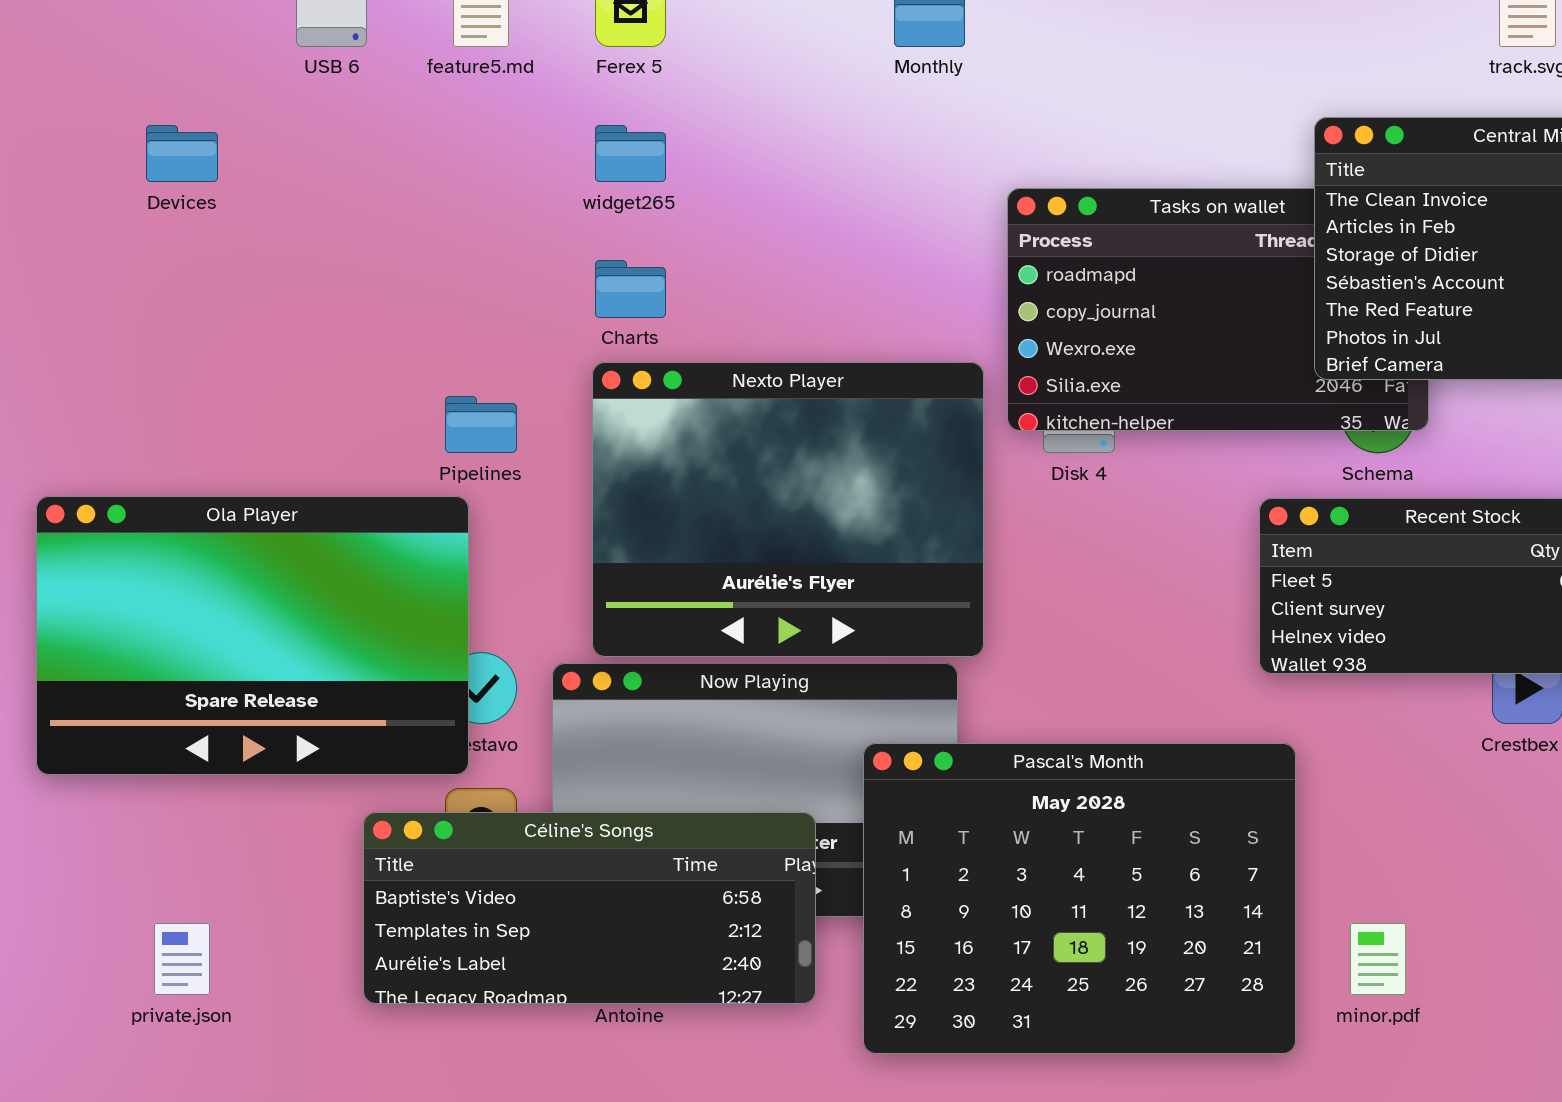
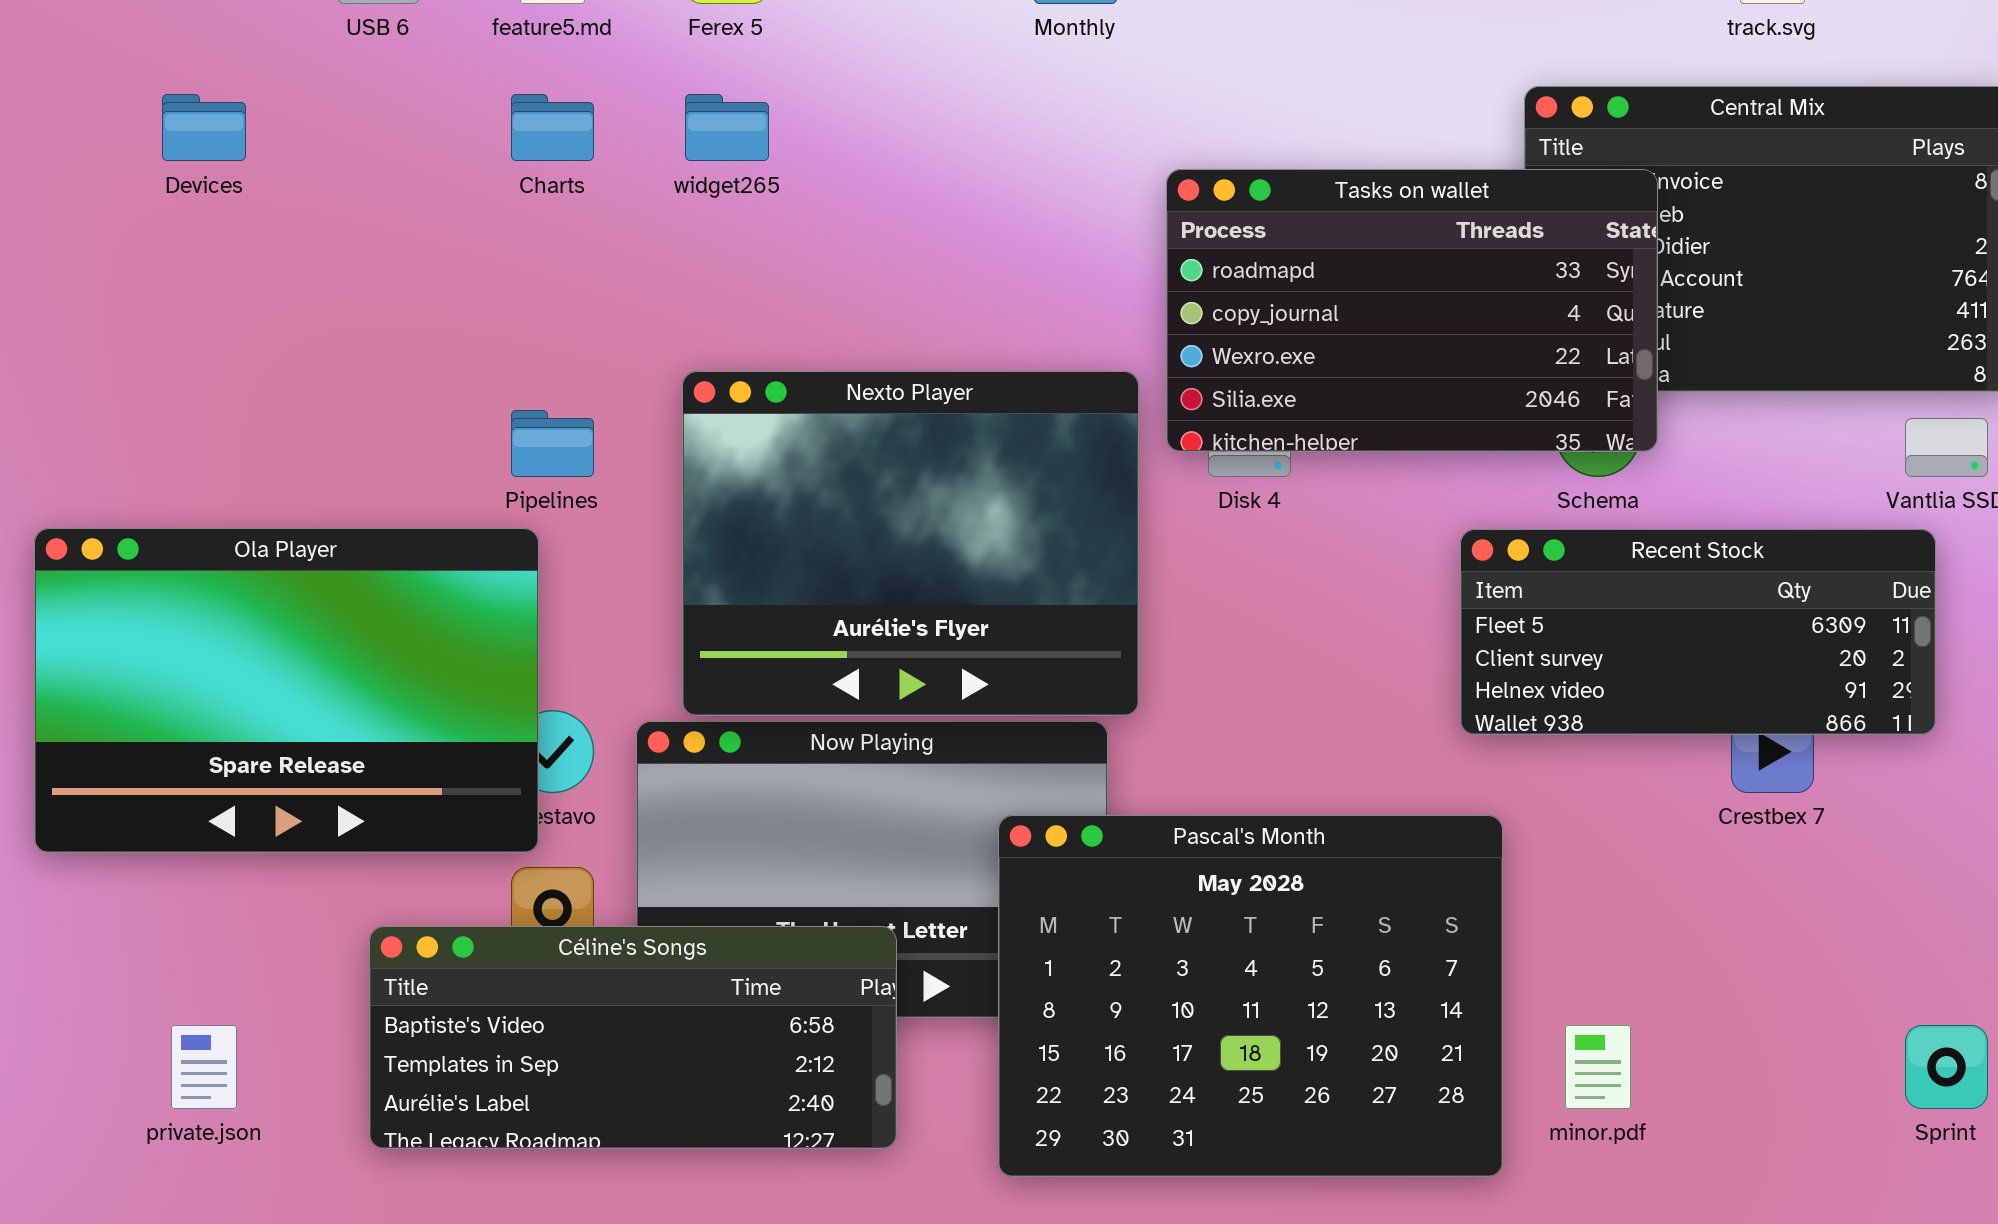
Tasks on wallet: [1007,188,1429,431] -> [1166,169,1658,452], raised
Charts: [595,260,666,318] -> [511,94,594,161], moved
Céline's Songs: [363,812,816,1004] -> [369,926,897,1149], moved

